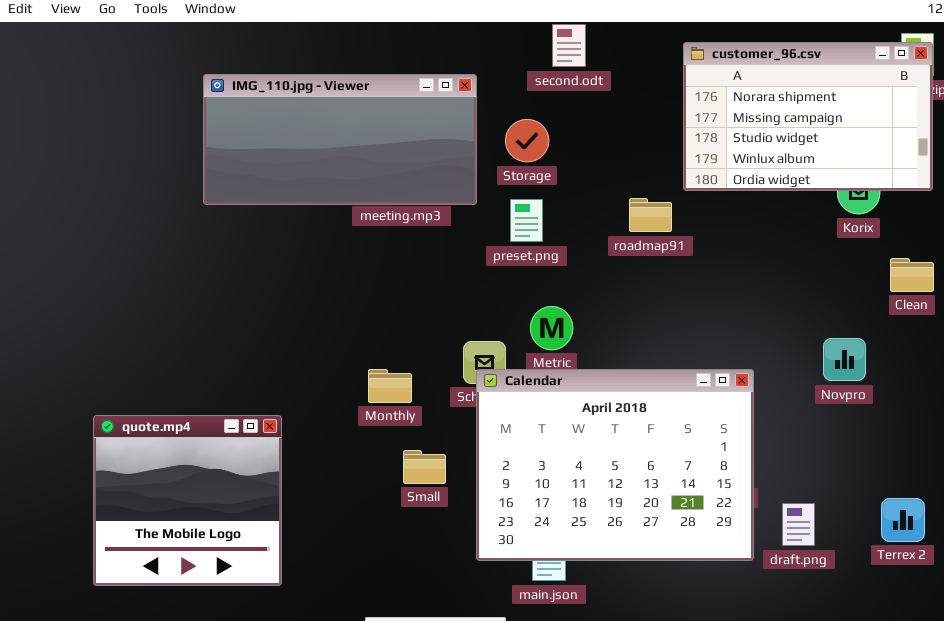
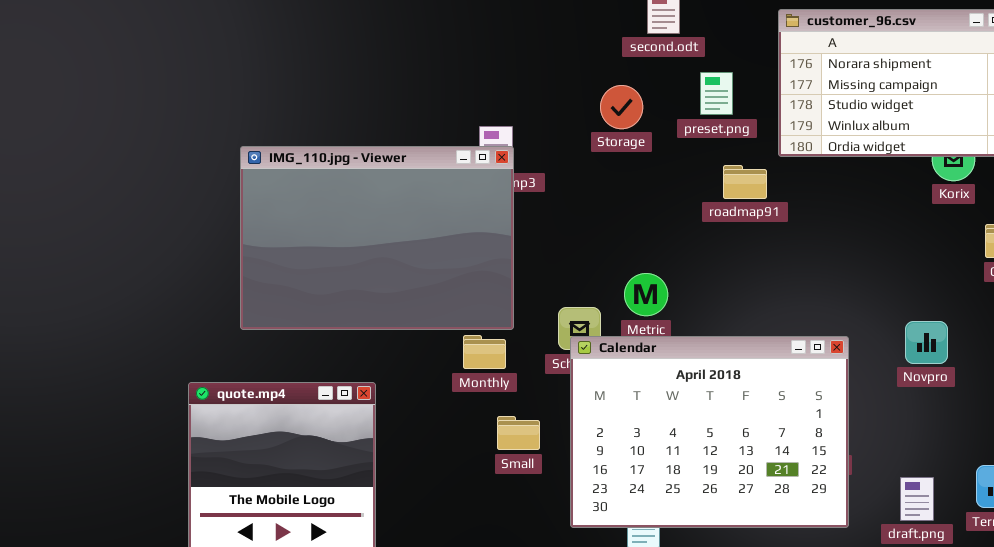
IMG_110.jpg - Viewer: [203,74,477,205] -> [240,146,514,330], moved, resized
preset.png: [510,199,543,242] -> [700,72,733,115], moved
Novpro: [823,338,866,381] -> [905,321,948,364], moved
draft.png: [782,503,815,546] -> [900,477,934,521], moved

